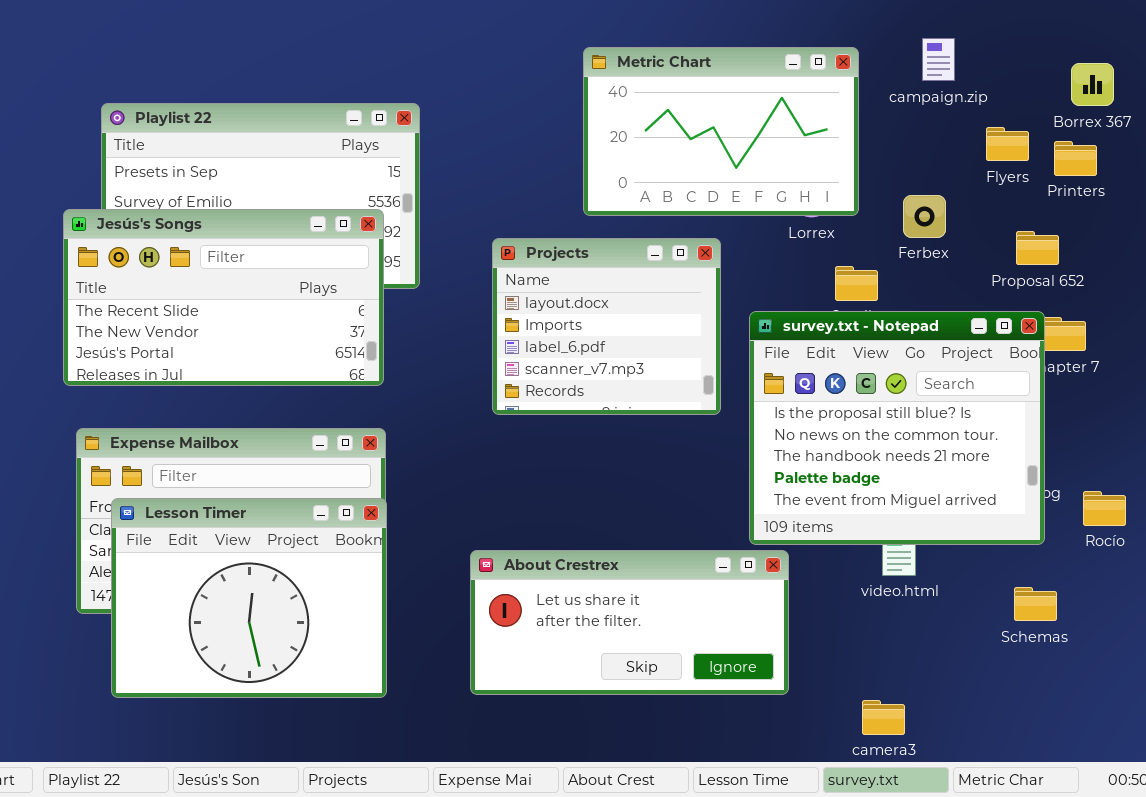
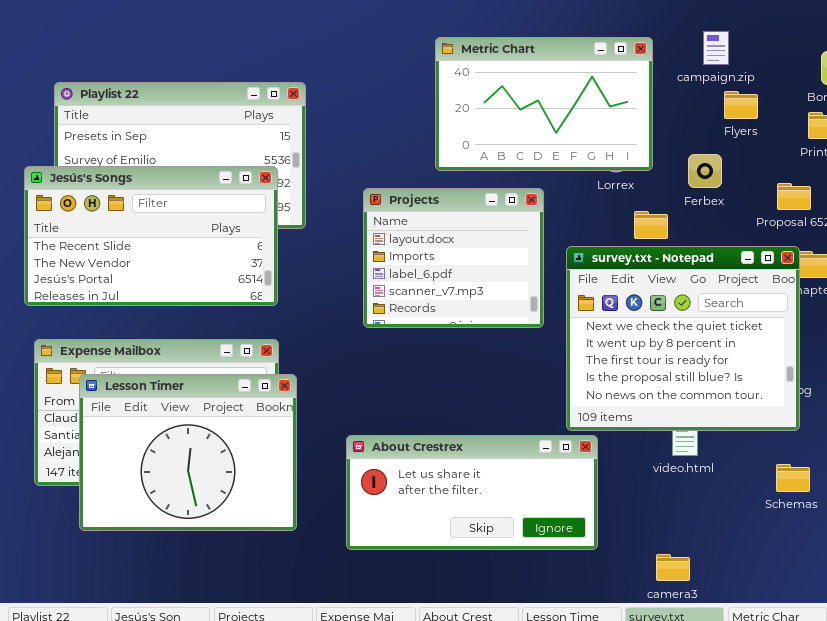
Flyers: [986,127,1029,161] -> [724,91,758,119], moved
survey.txt - Notepad: [749,311,1045,545] -> [566,246,800,431], scrolled up 3 rows
Lesson Timer: [111,498,387,698] -> [79,374,297,531], moved

